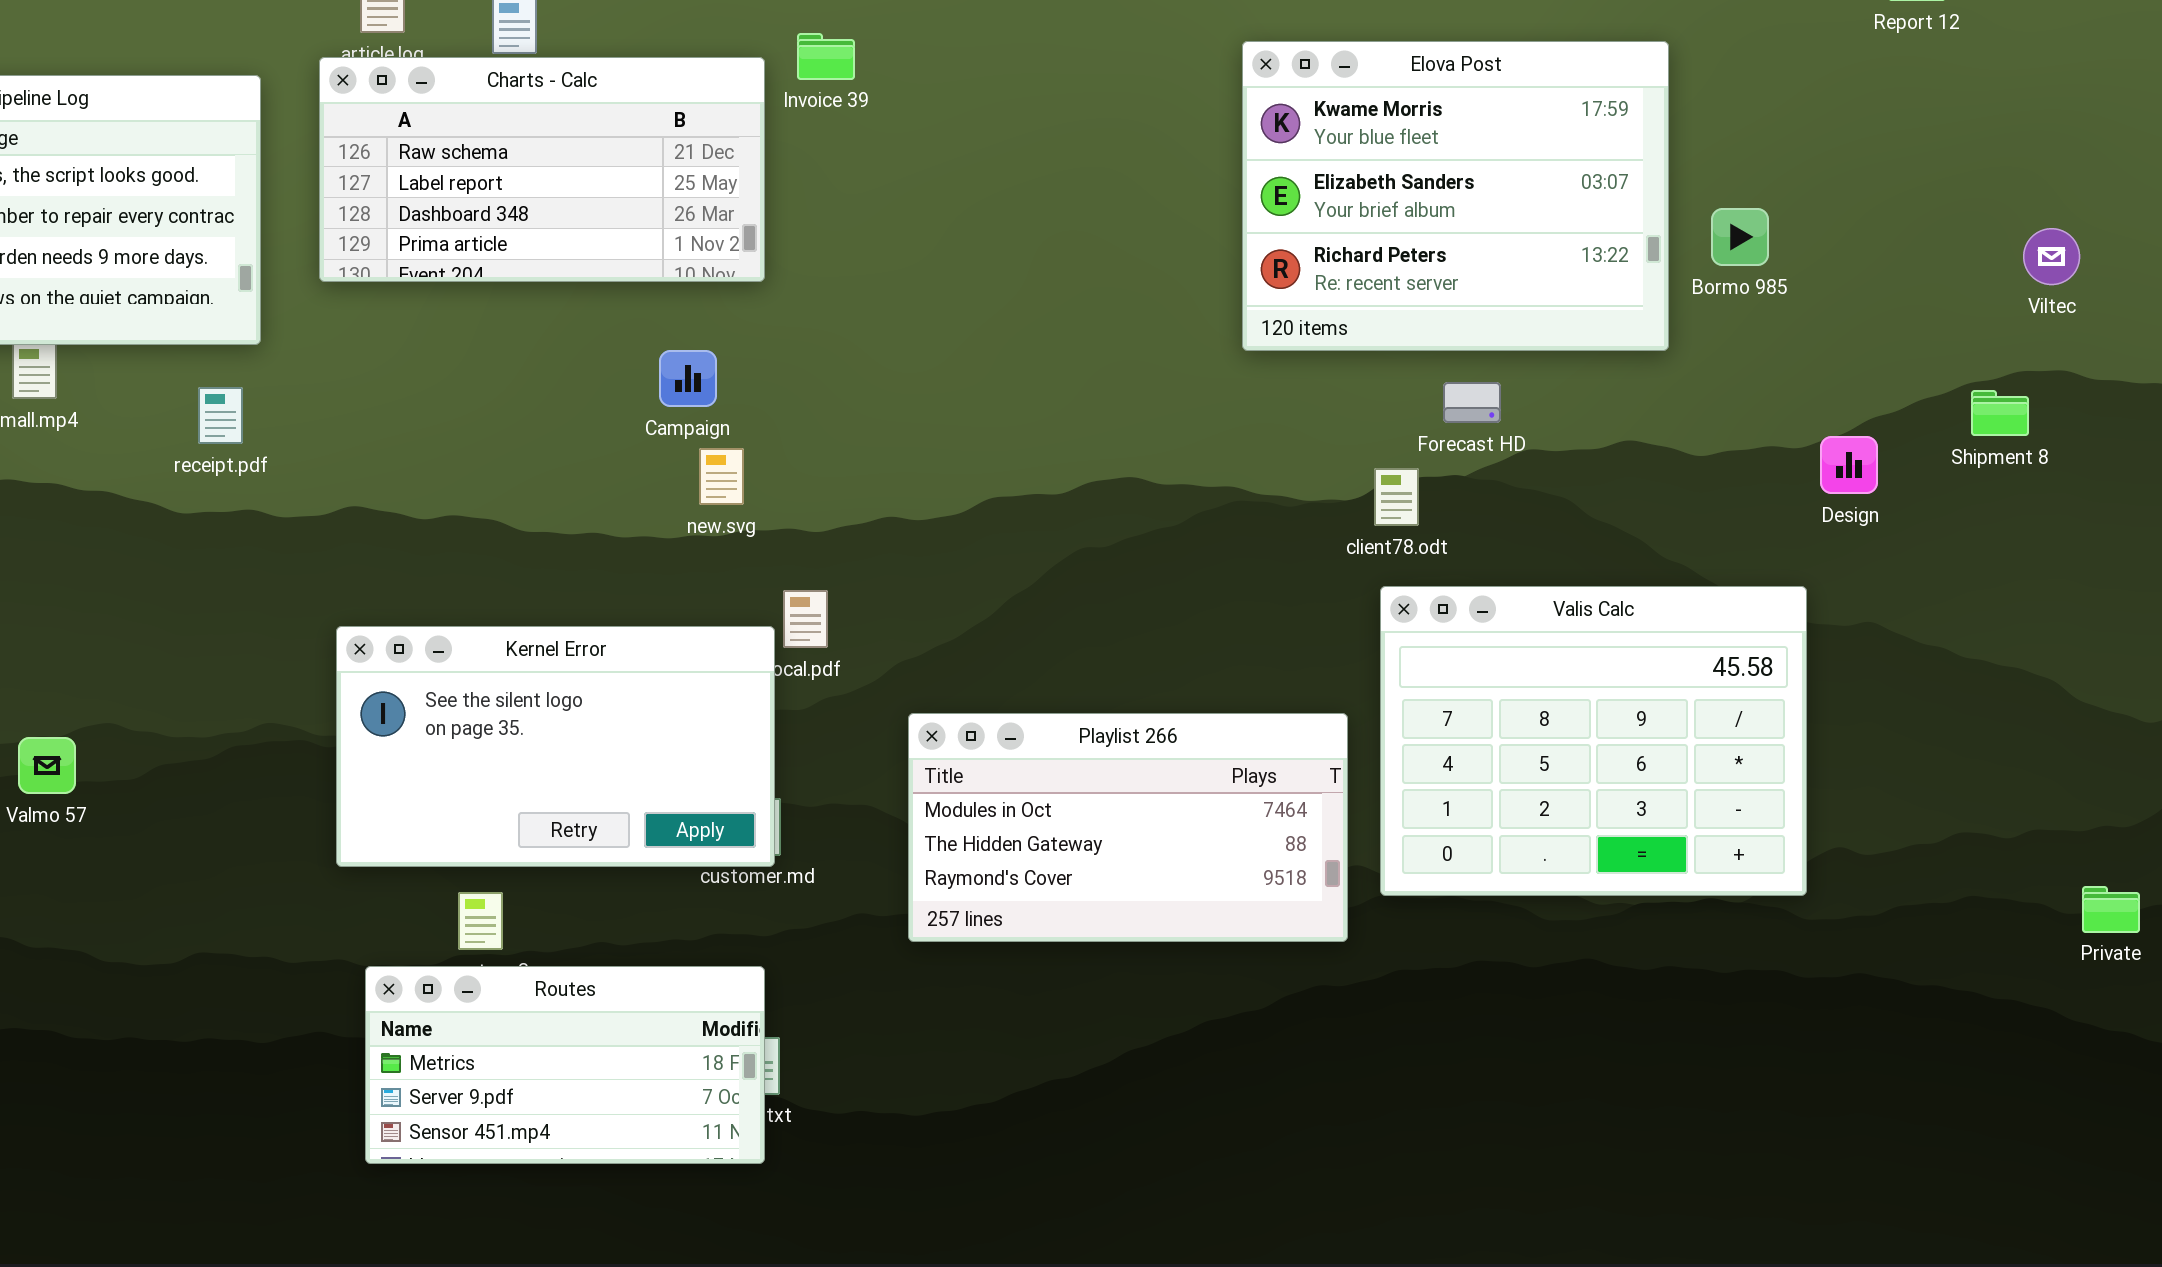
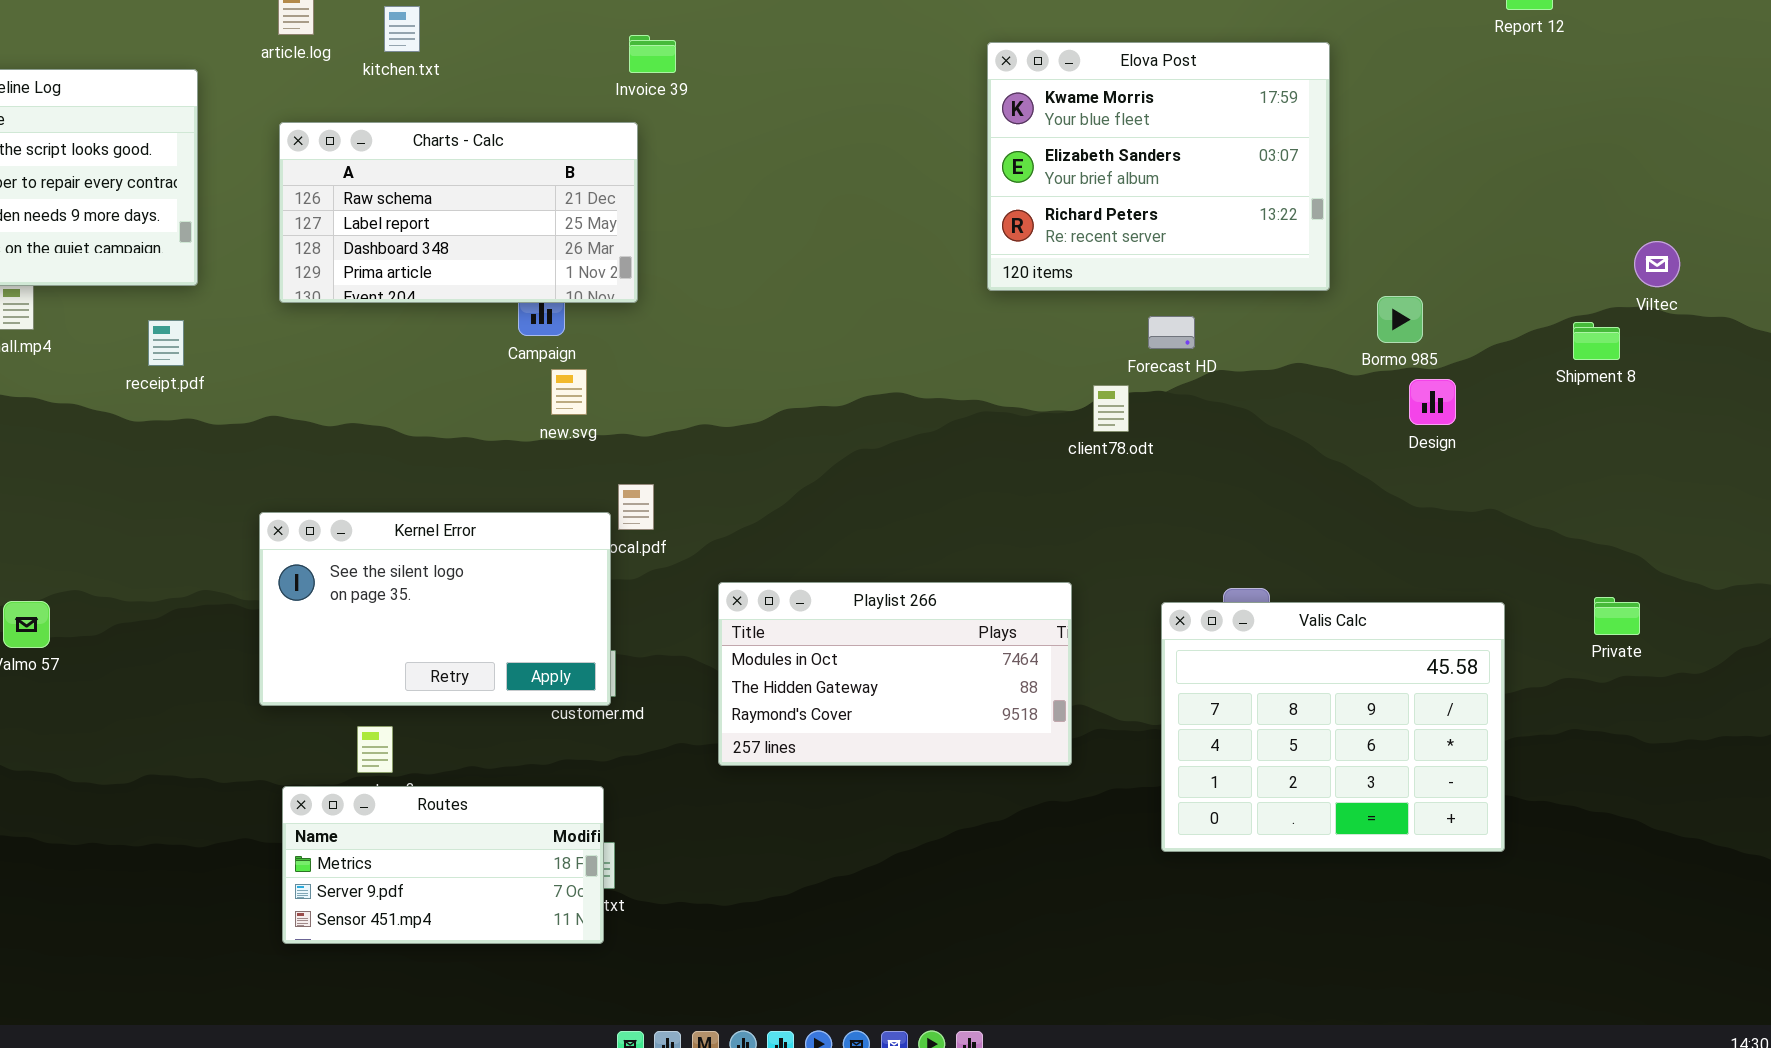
Charts - Calc: [319,57,765,282] -> [279,122,638,303], moved
Bormo 985: [1711,208,1769,266] -> [1377,296,1423,343], moved
Viltec: [2023,228,2080,285] -> [1634,241,1680,287], moved
Design: [1820,436,1878,494] -> [1409,379,1456,425], moved
Valis Calc: [1380,586,1807,896] -> [1161,602,1505,852], moved
Private: [2082,886,2140,933] -> [1594,597,1640,635], moved

